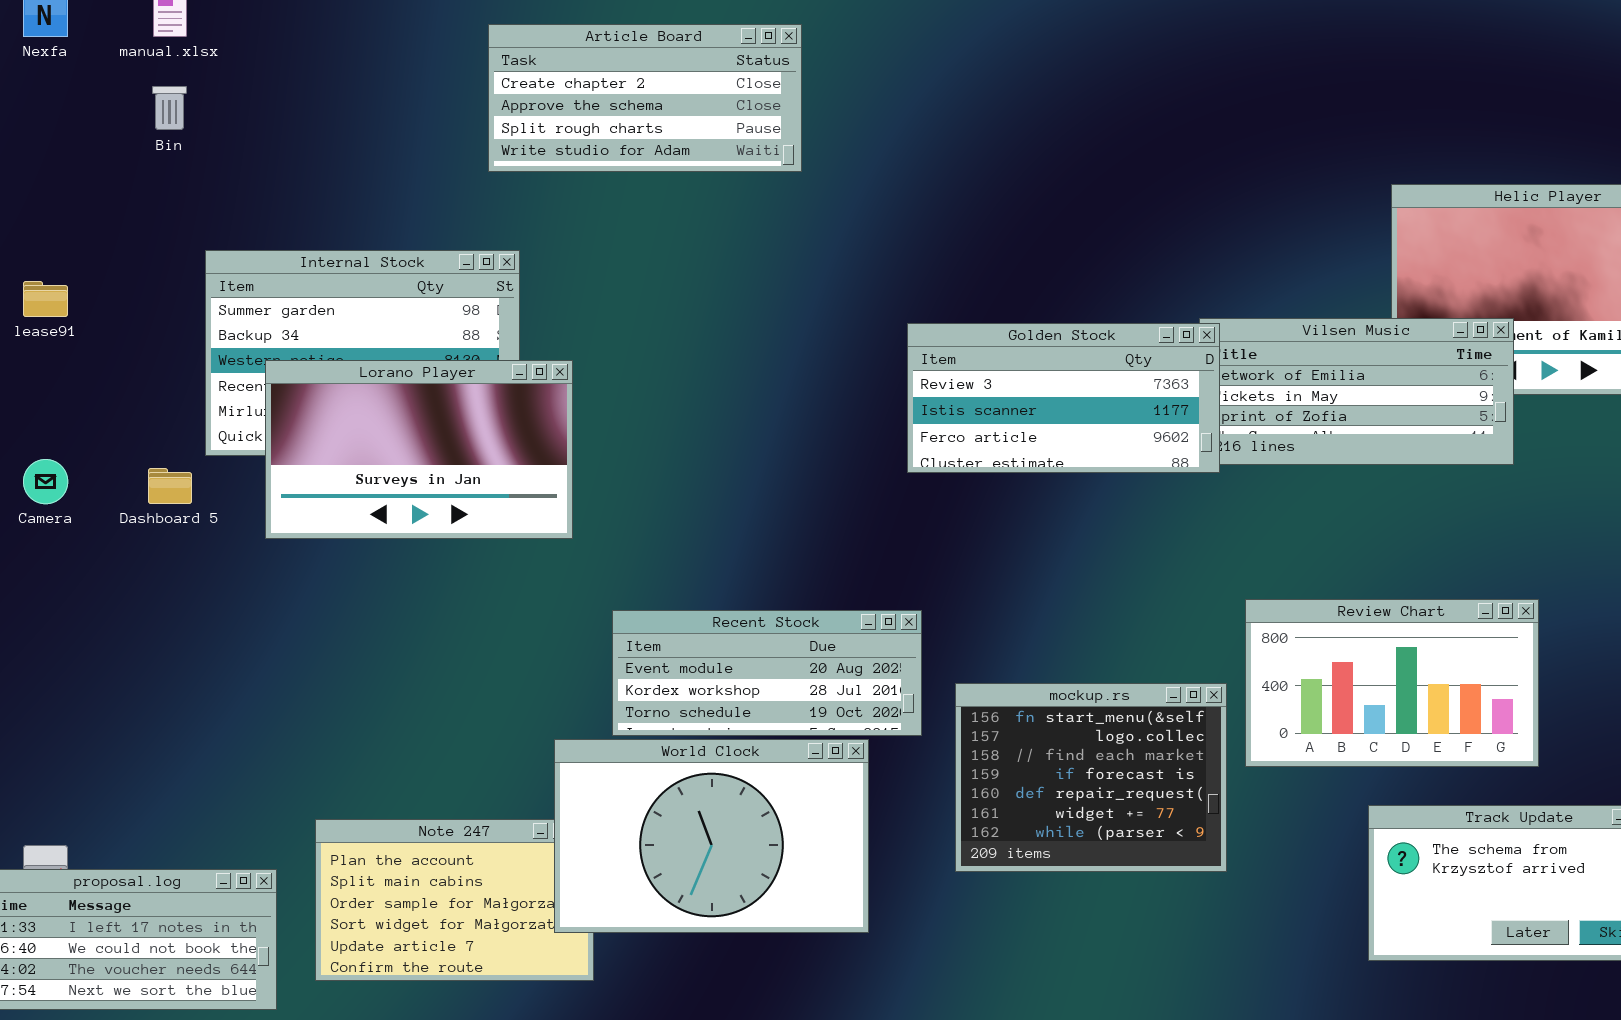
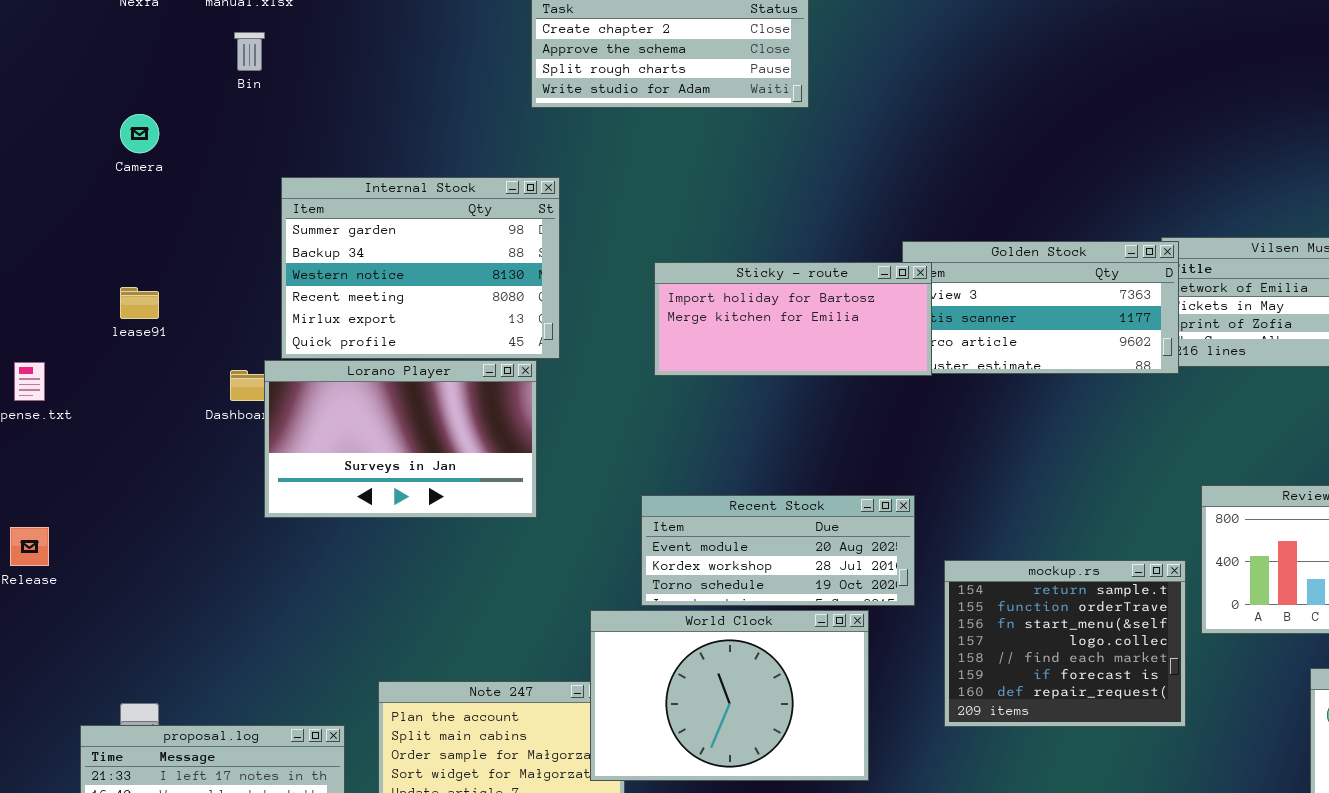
lease91: [23,281,68,317] -> [120,287,159,319], moved
Sticky - route: none -> [654,262,932,376], opened
Lorano Player: [265,360,573,539] -> [264,360,537,518], moved
Camera: [23,459,68,504] -> [120,114,159,153], moved
mockup.rs: [955,683,1227,872] -> [944,560,1186,727], scrolled up 2 rows

